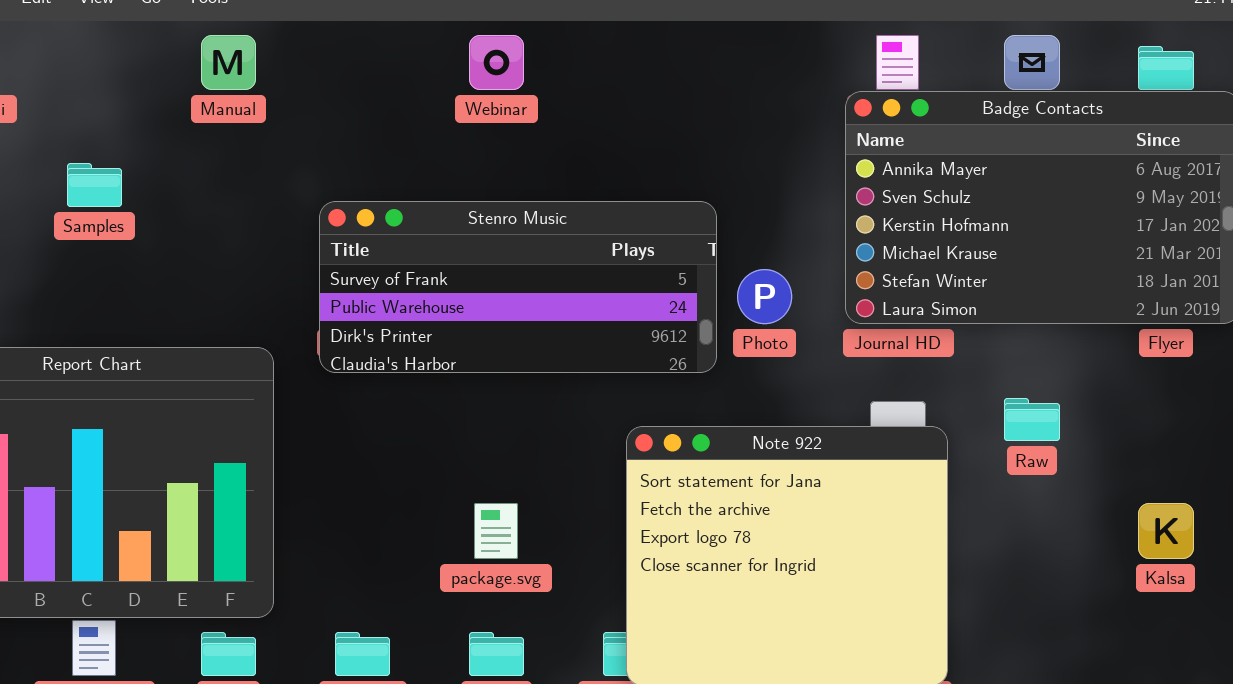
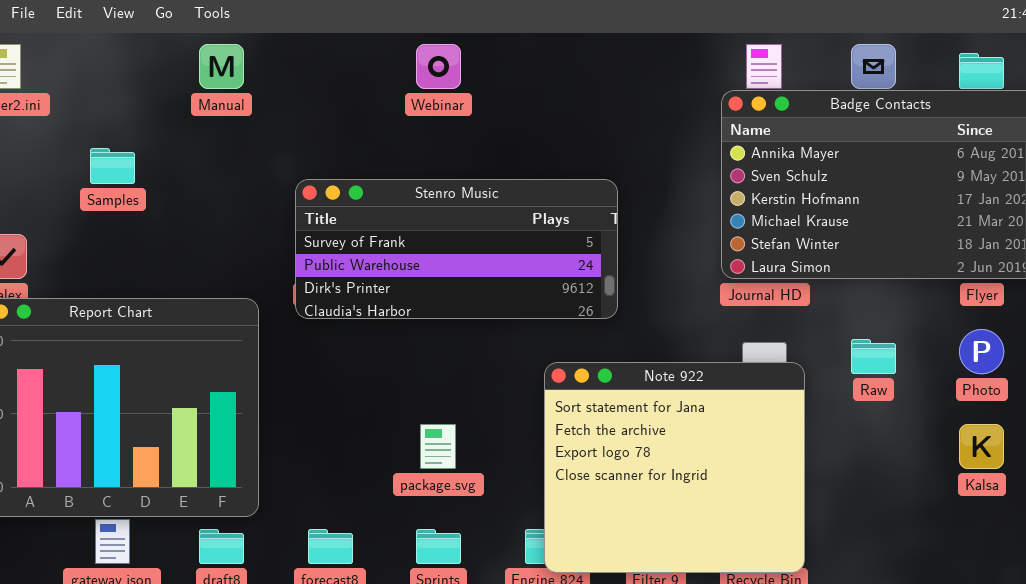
Photo: [737,269,792,324] -> [959,329,1004,374], moved

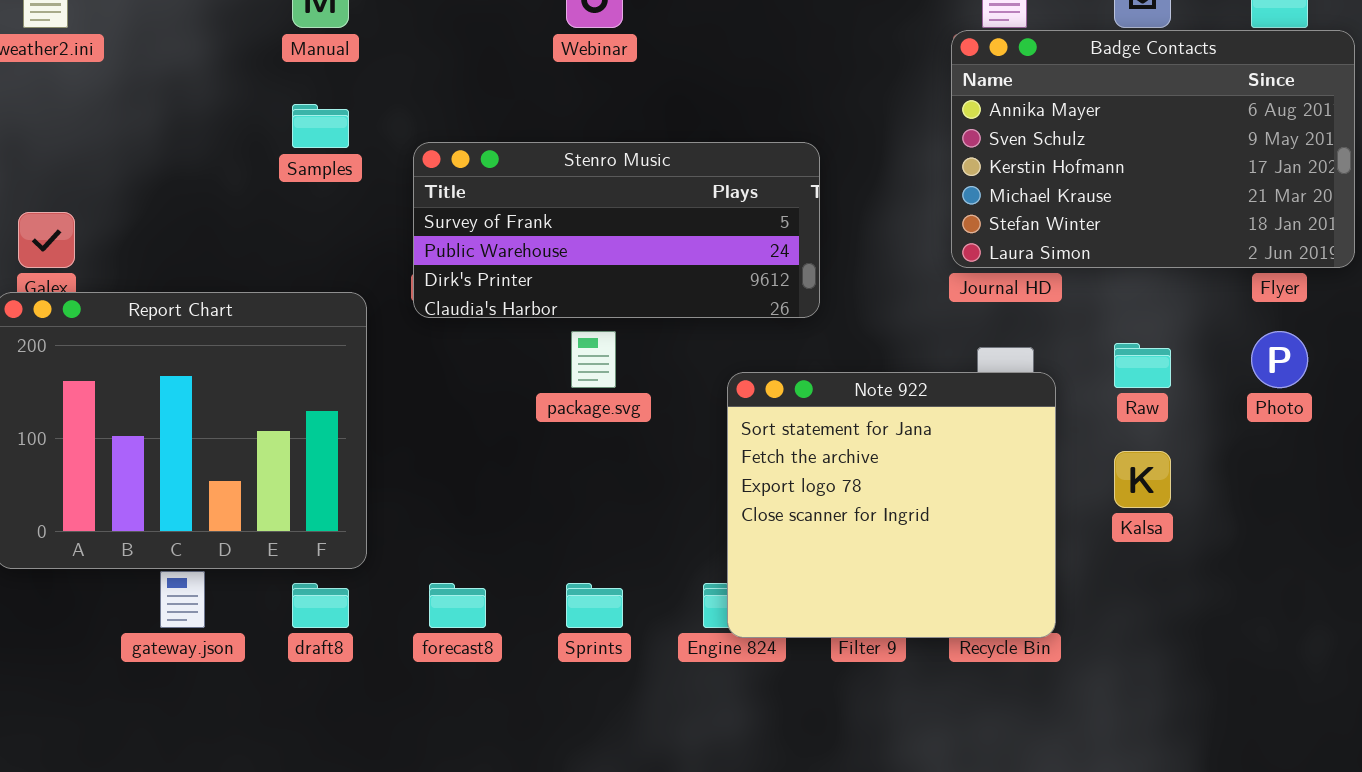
Samples: [90,148,135,184] -> [292,104,349,148], moved
package.svg: [420,424,456,469] -> [571,331,616,388], moved
Kalsa: [959,424,1004,469] -> [1114,451,1171,508], moved

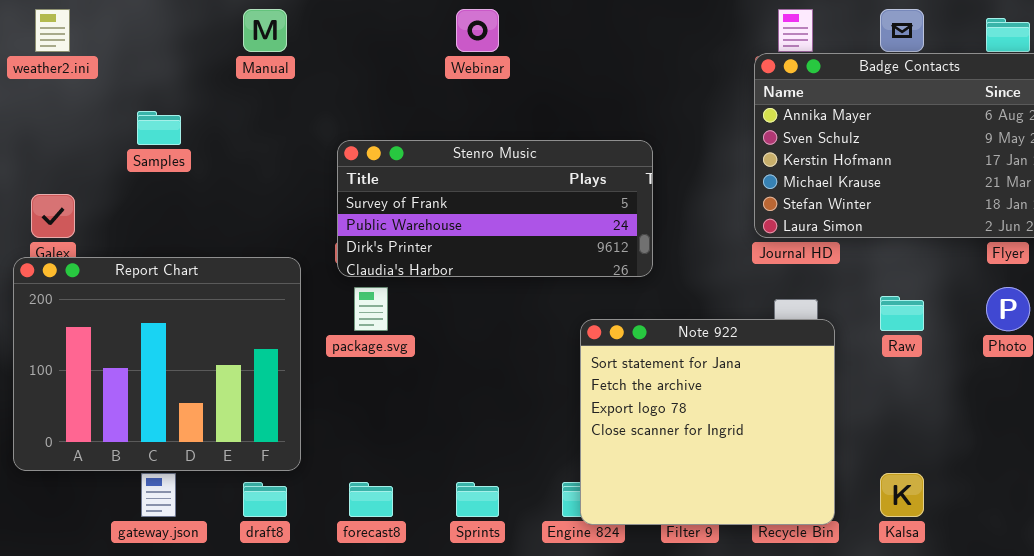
Samples: [292,104,349,148] -> [137,111,181,145], moved
package.svg: [571,331,616,388] -> [354,287,388,331], moved
Kalsa: [1114,451,1171,508] -> [880,473,924,517], moved

